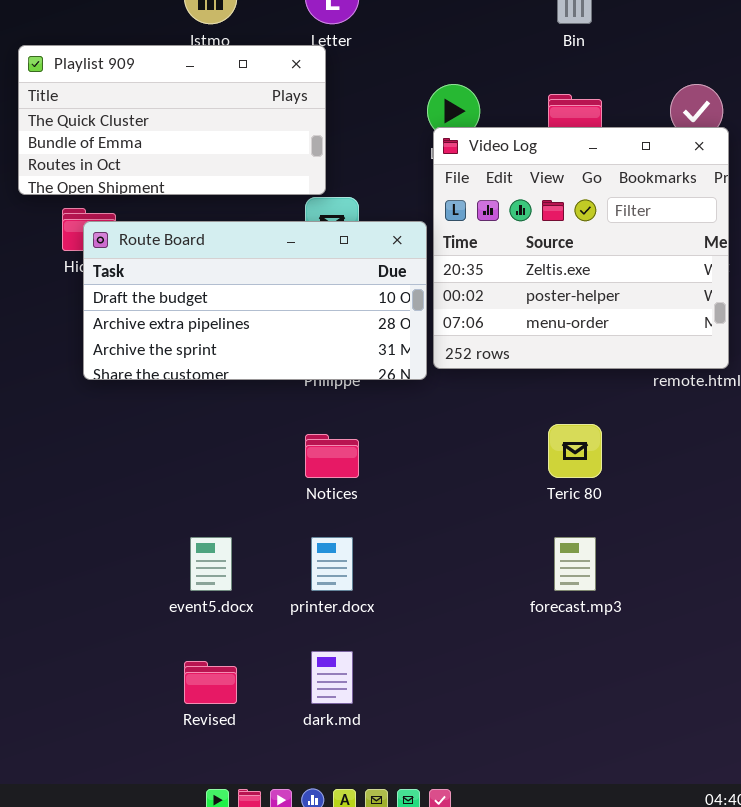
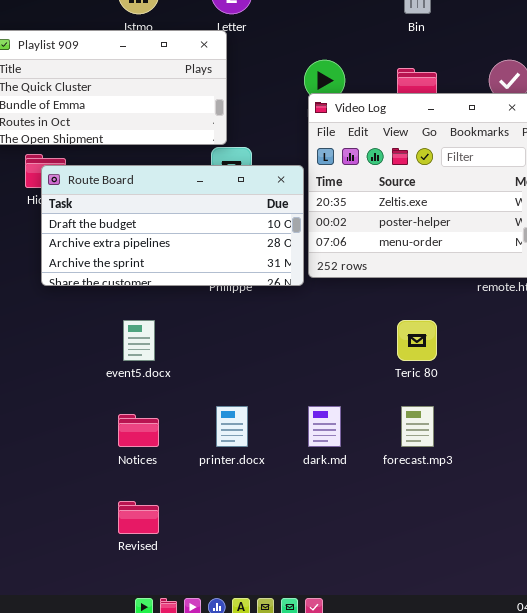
Notices: [305,434,359,478] -> [118,414,159,447], moved
event5.docx: [190,537,232,591] -> [123,320,155,361], moved
dark.md: [311,651,353,704] -> [308,406,341,447], moved

